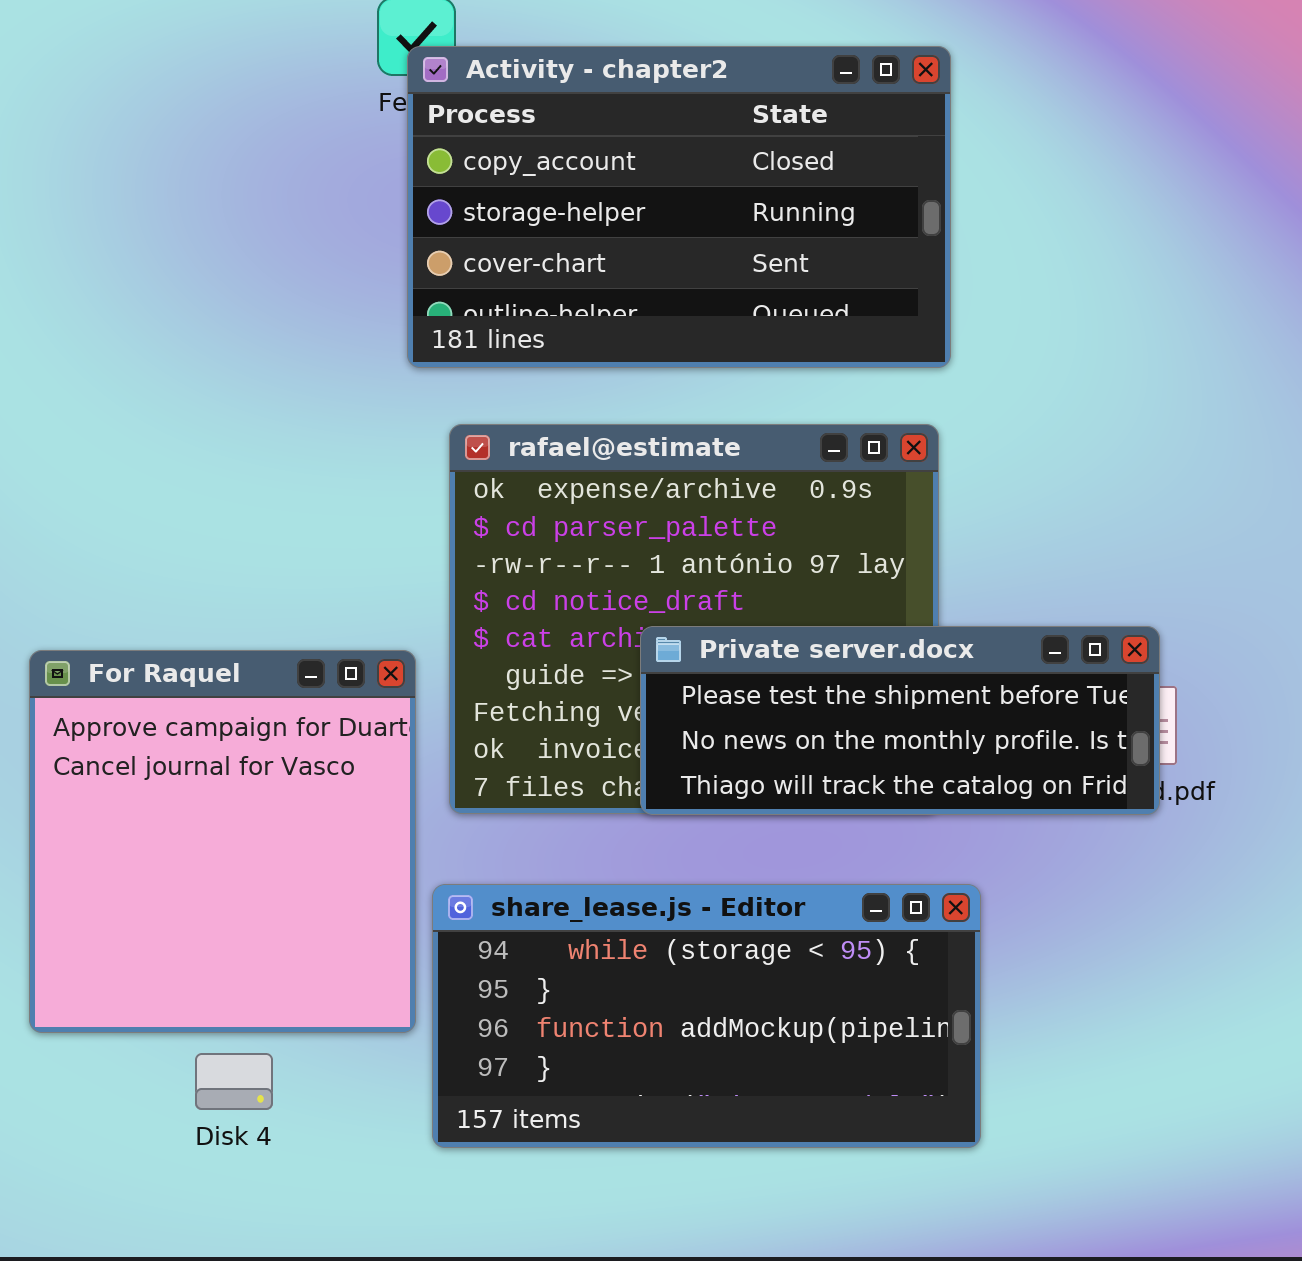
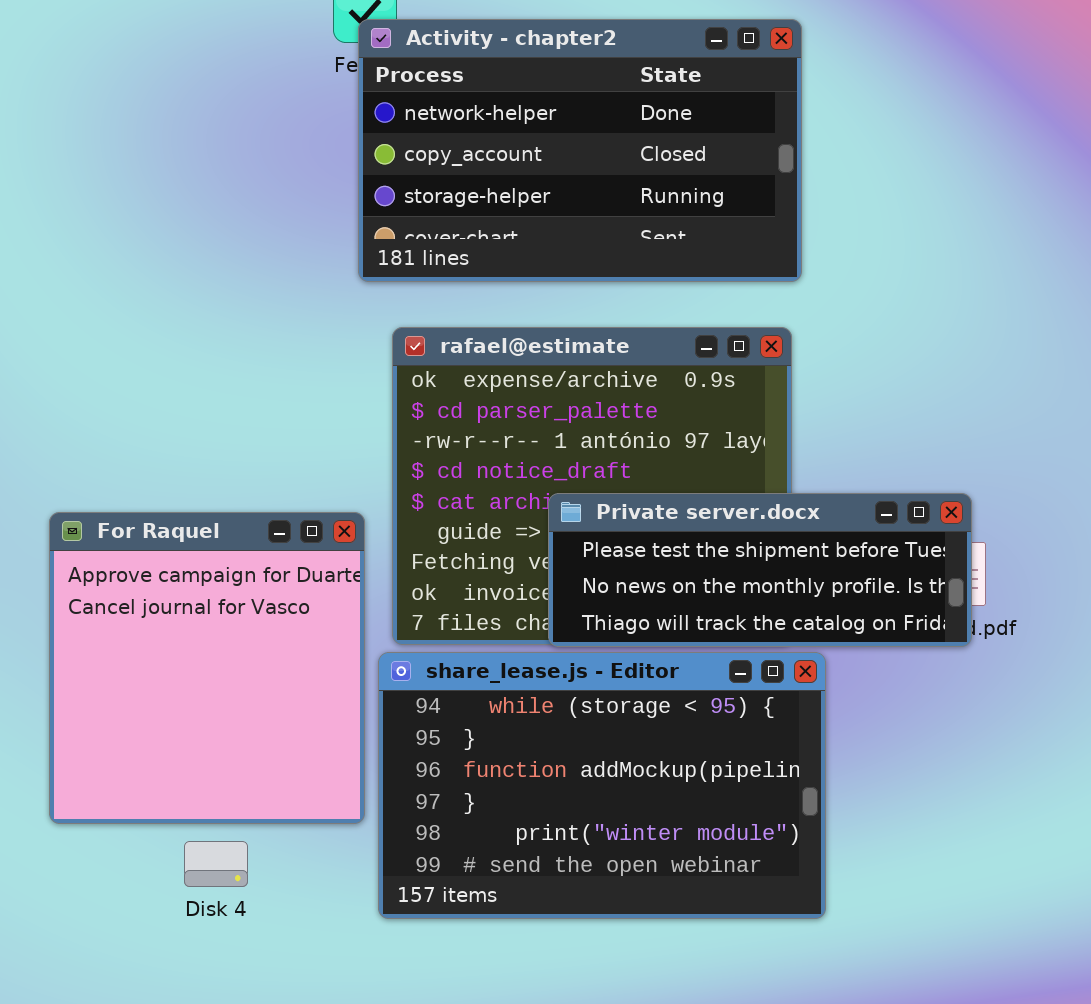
Activity - chapter2: [407,46,951,368] -> [358,19,802,282], scrolled up 1 row
share_lease.js - Editor: [432,884,981,1148] -> [378,652,826,919], resized

